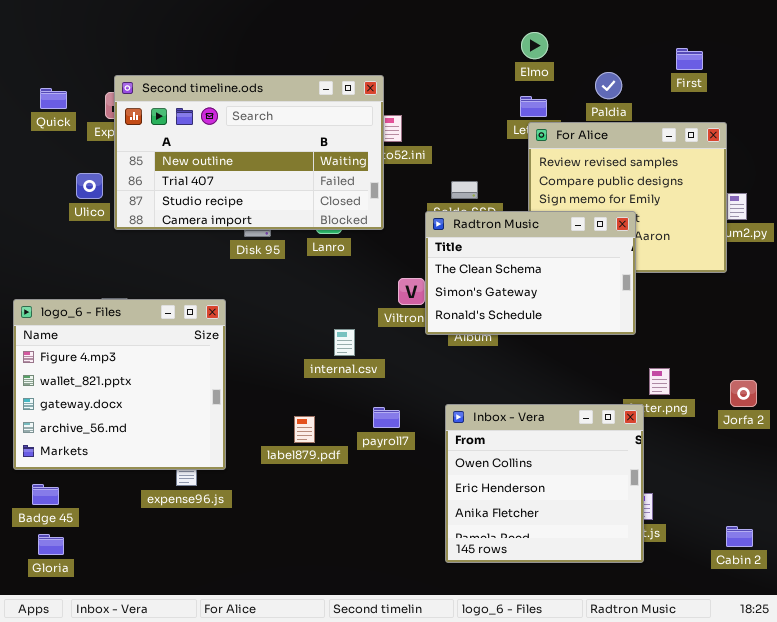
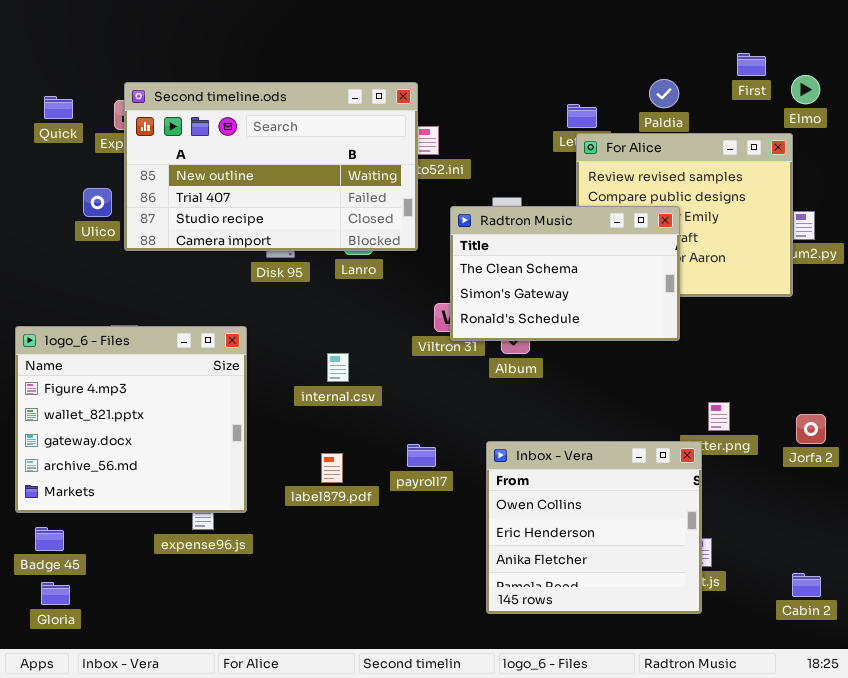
Elmo: [521,32,548,59] -> [791,75,820,104], moved
Radtron Music: [425,211,636,335] -> [450,206,680,341], moved
internal.csv: [334,329,355,356] -> [327,353,349,382], moved

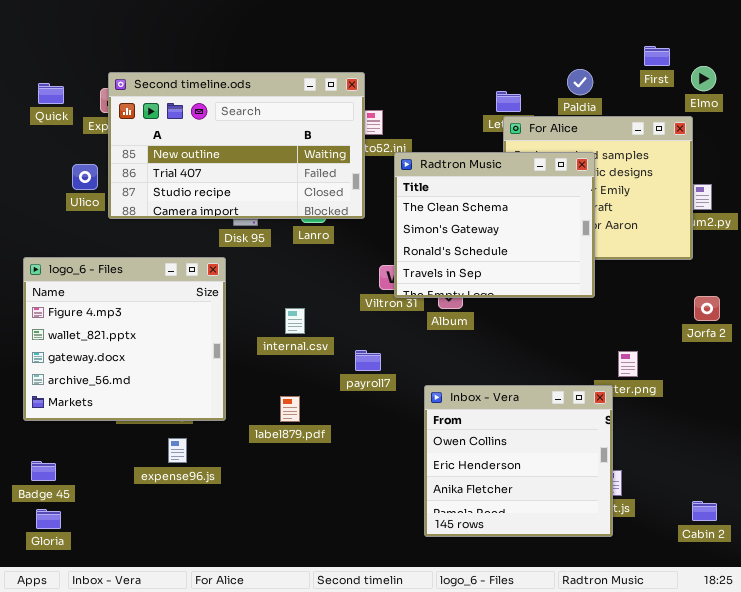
Radtron Music: [450,206,680,341] -> [394,152,595,298], resized
logo_6 - Files: [15,326,247,513] -> [23,257,226,421], moved
Jorfa 2: [796,414,826,444] -> [694,296,720,321], moved
payroll7: [407,444,436,467] -> [355,350,381,371], moved

